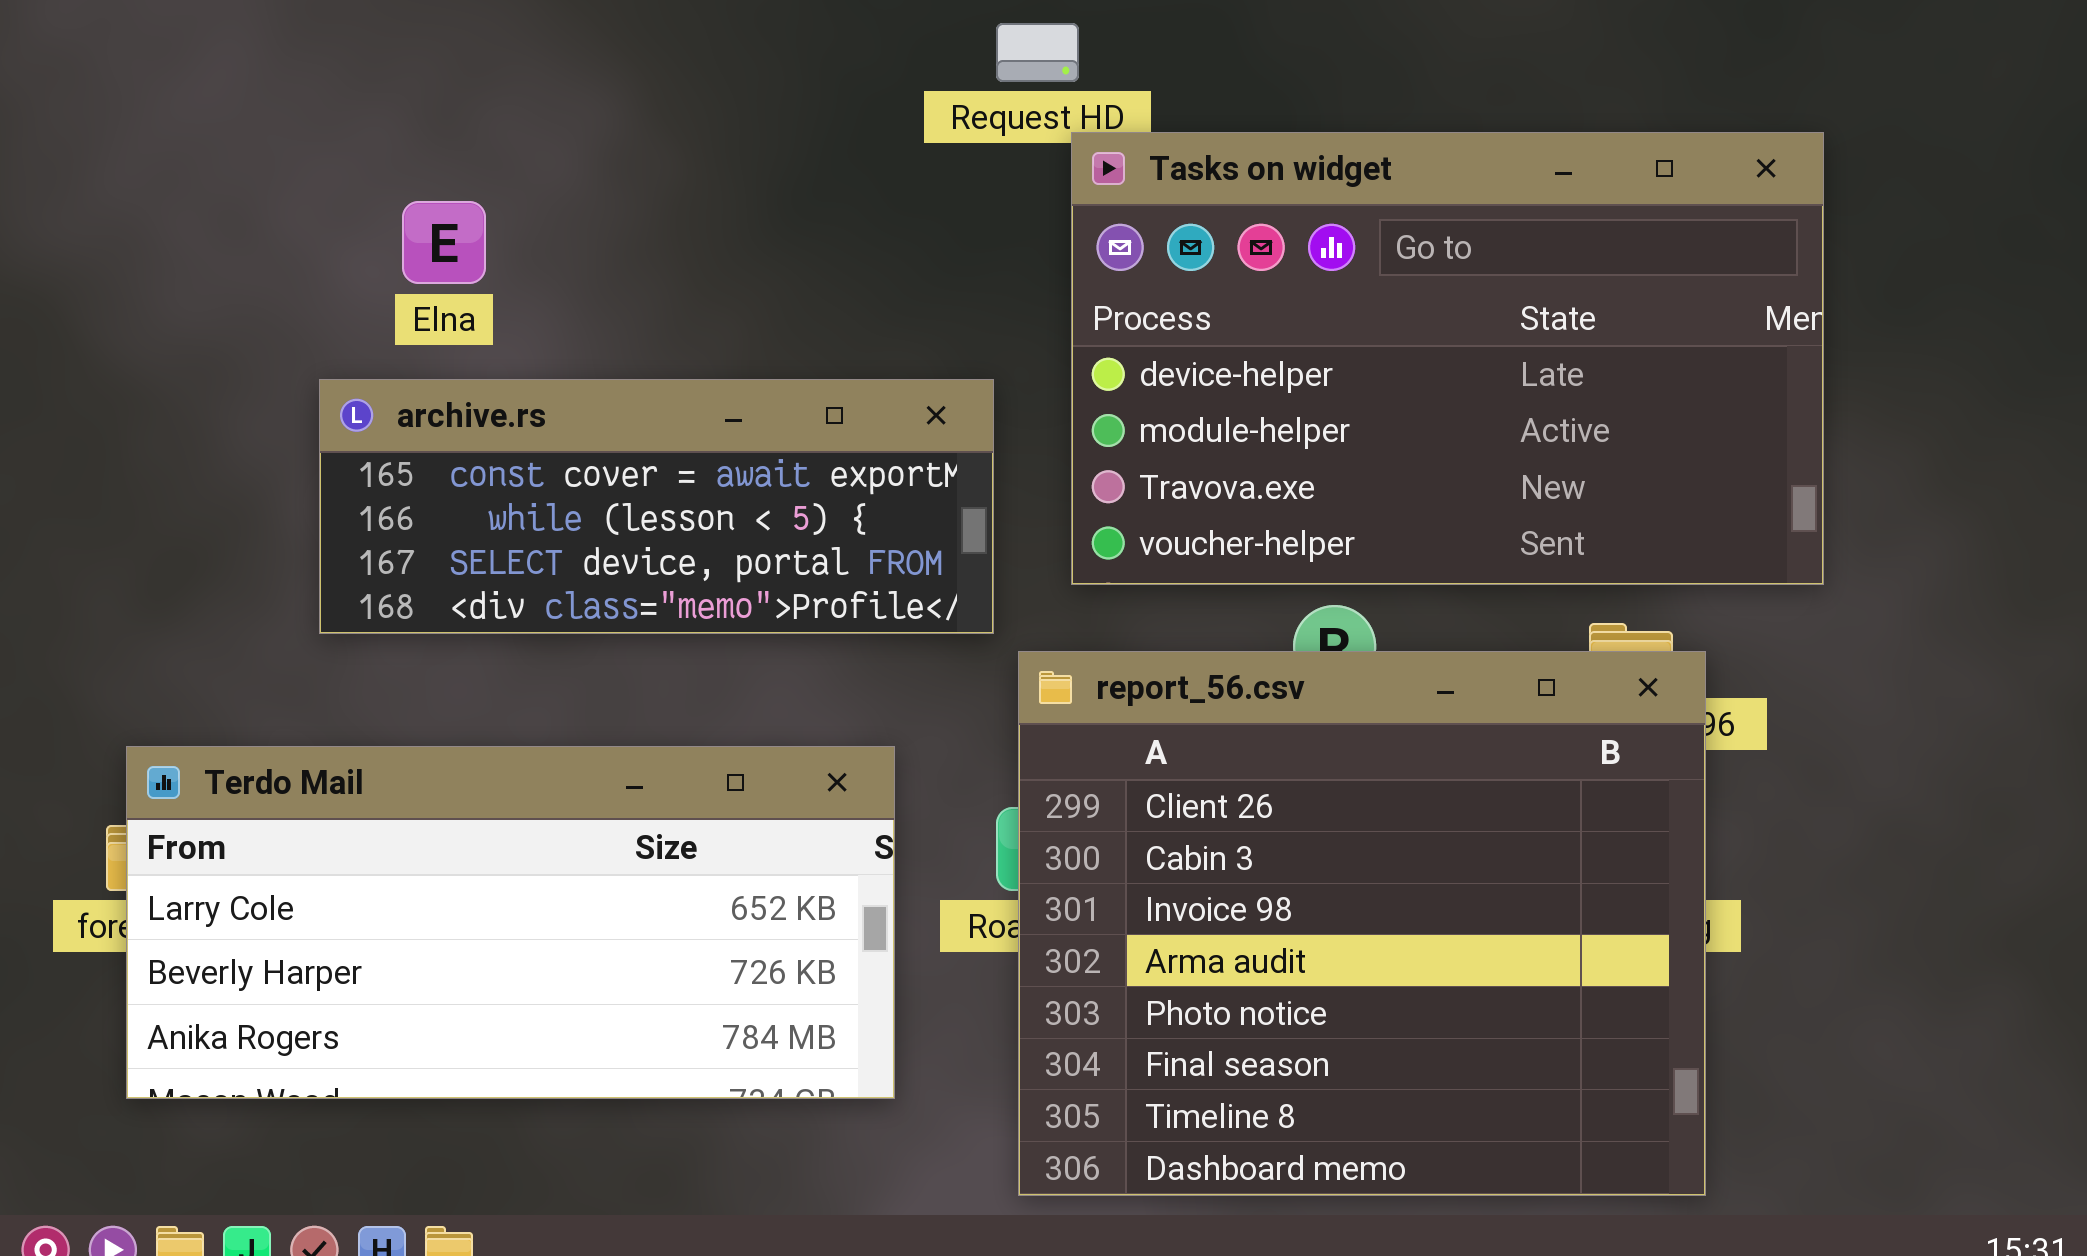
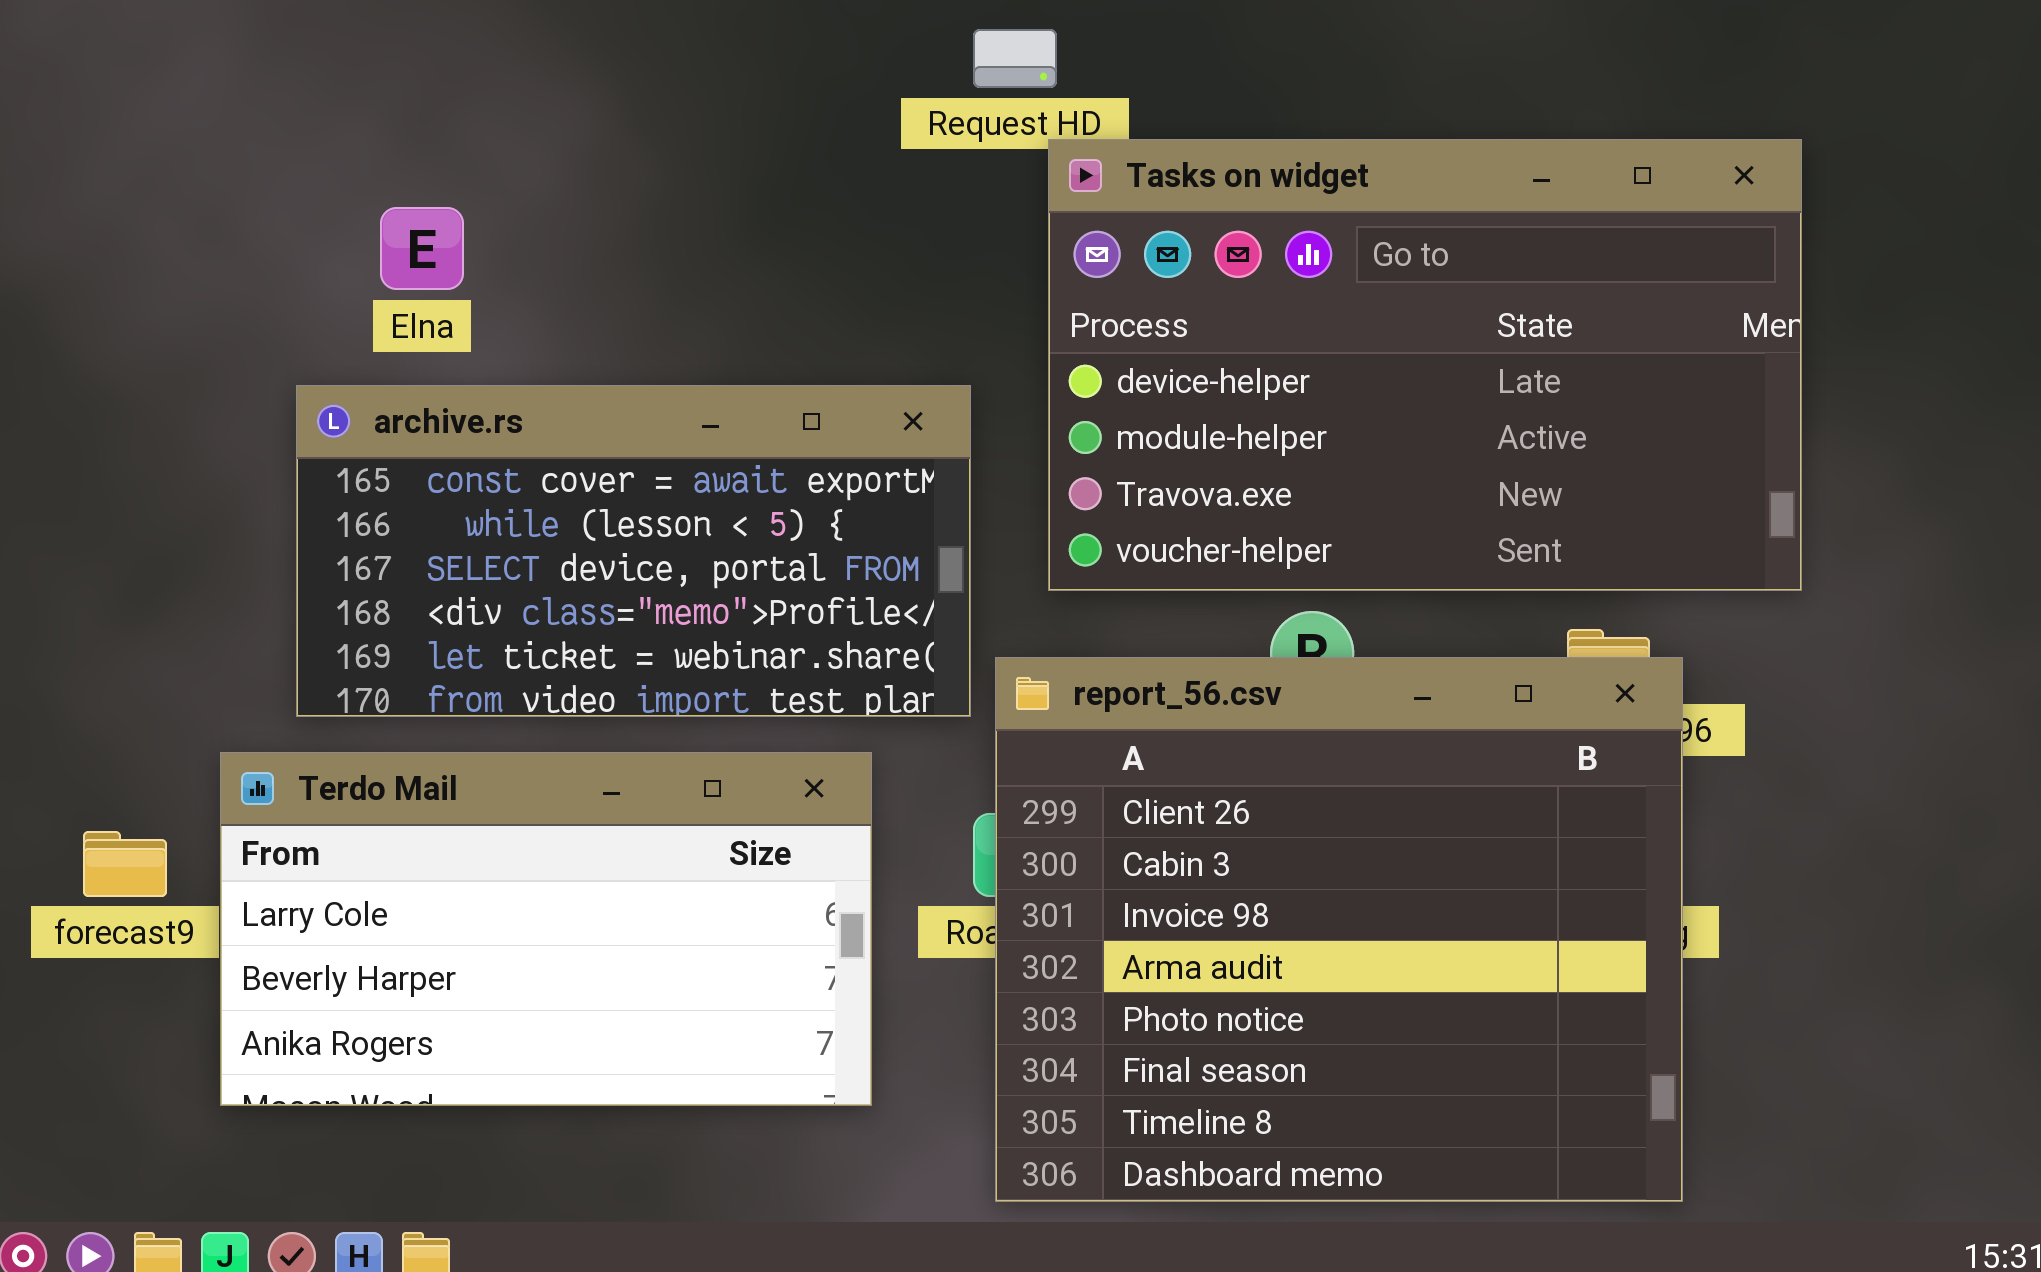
archive.rs: [319,379,994,634] -> [296,385,971,717], resized
Terdo Mail: [126,746,895,1099] -> [220,752,872,1106], resized

